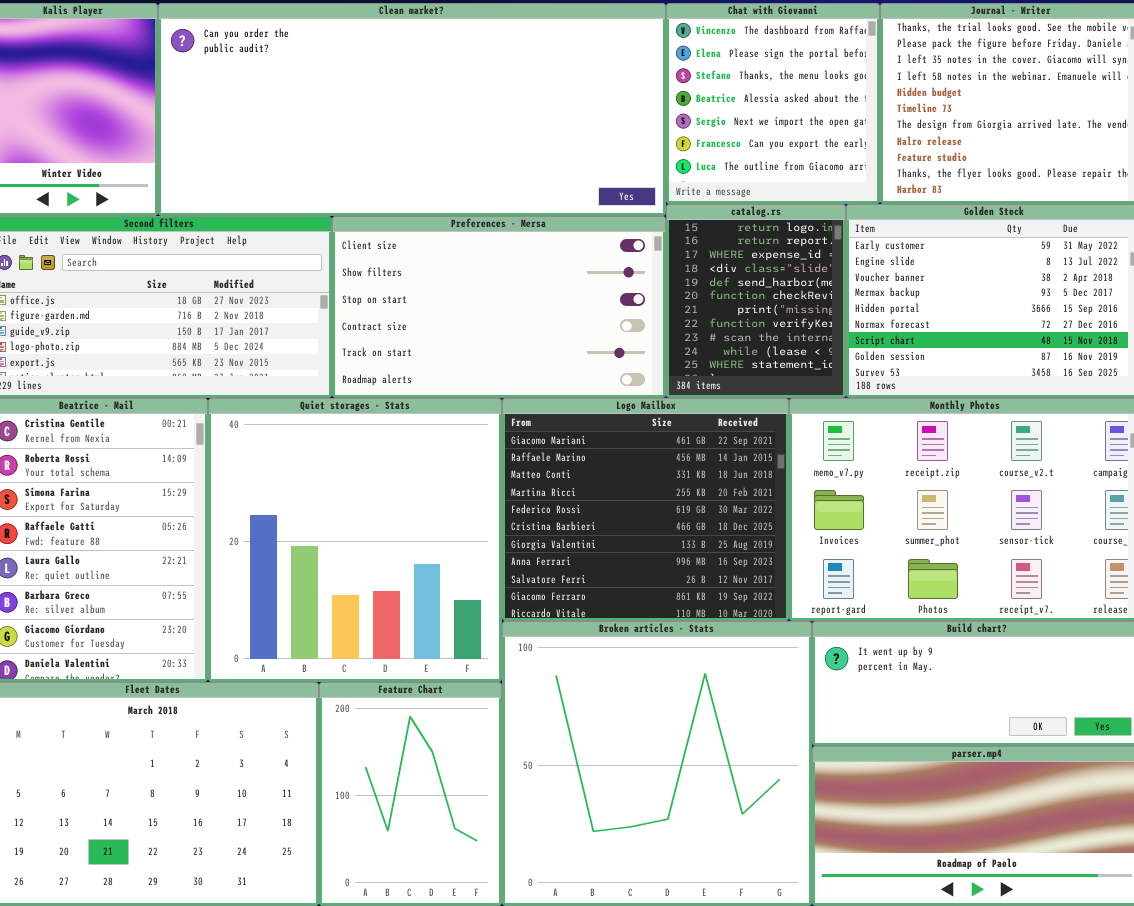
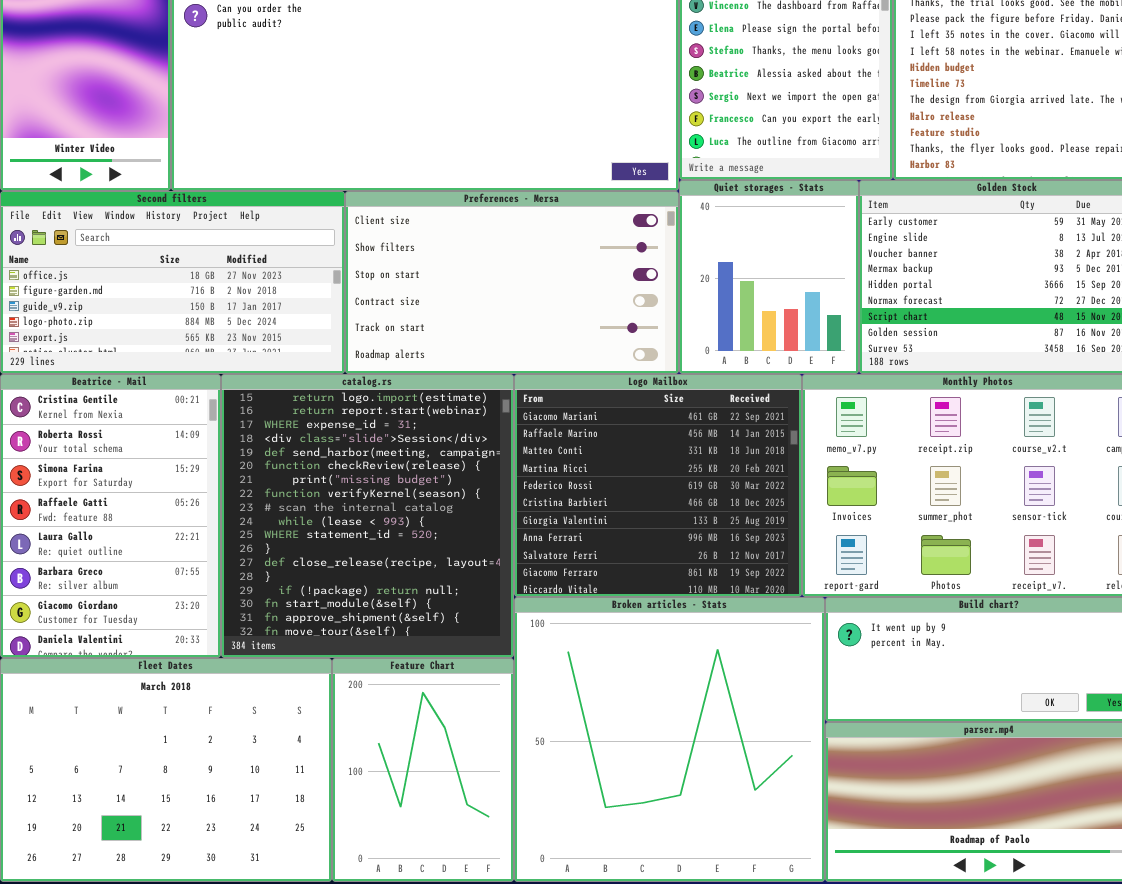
catalog.rs: [666,204,846,398] -> [221,374,514,658], moved, resized
Quiet storages - Stats: [208,398,502,682] -> [679,180,859,374], moved, resized

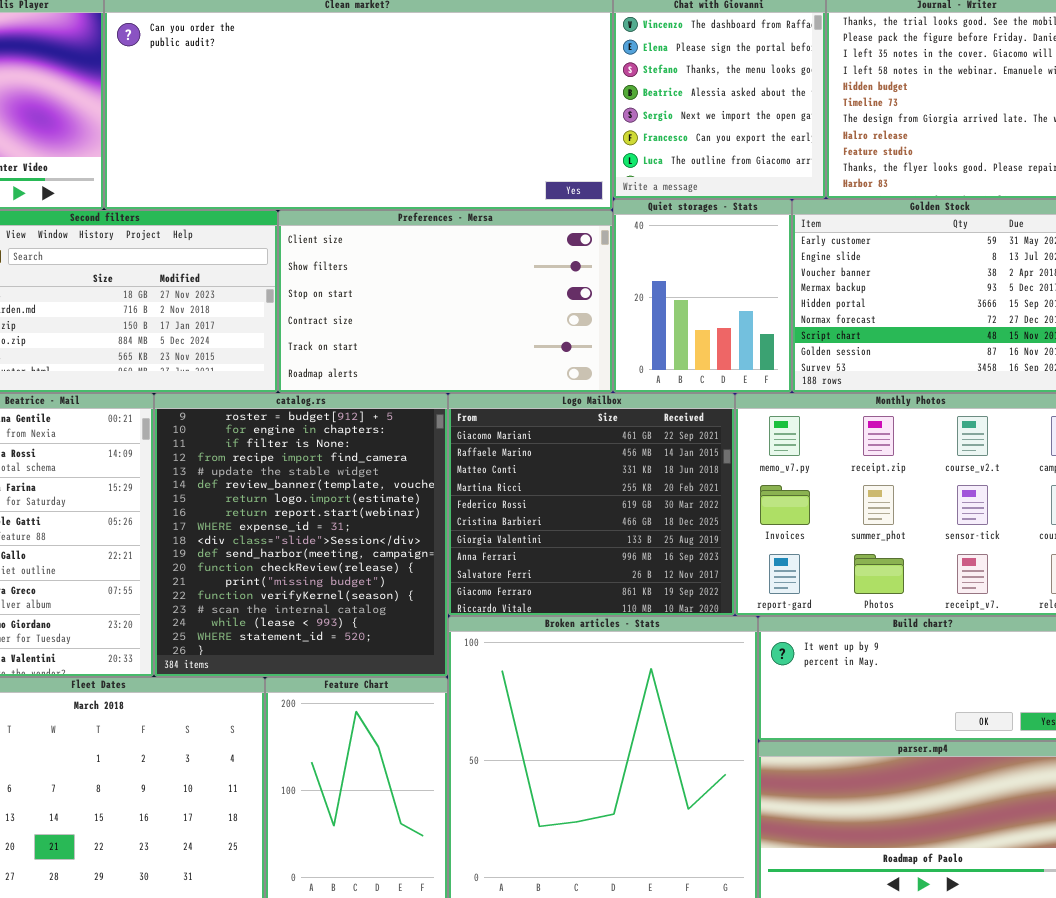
catalog.rs: [221,374,514,658] -> [154,393,448,677], scrolled up 6 rows

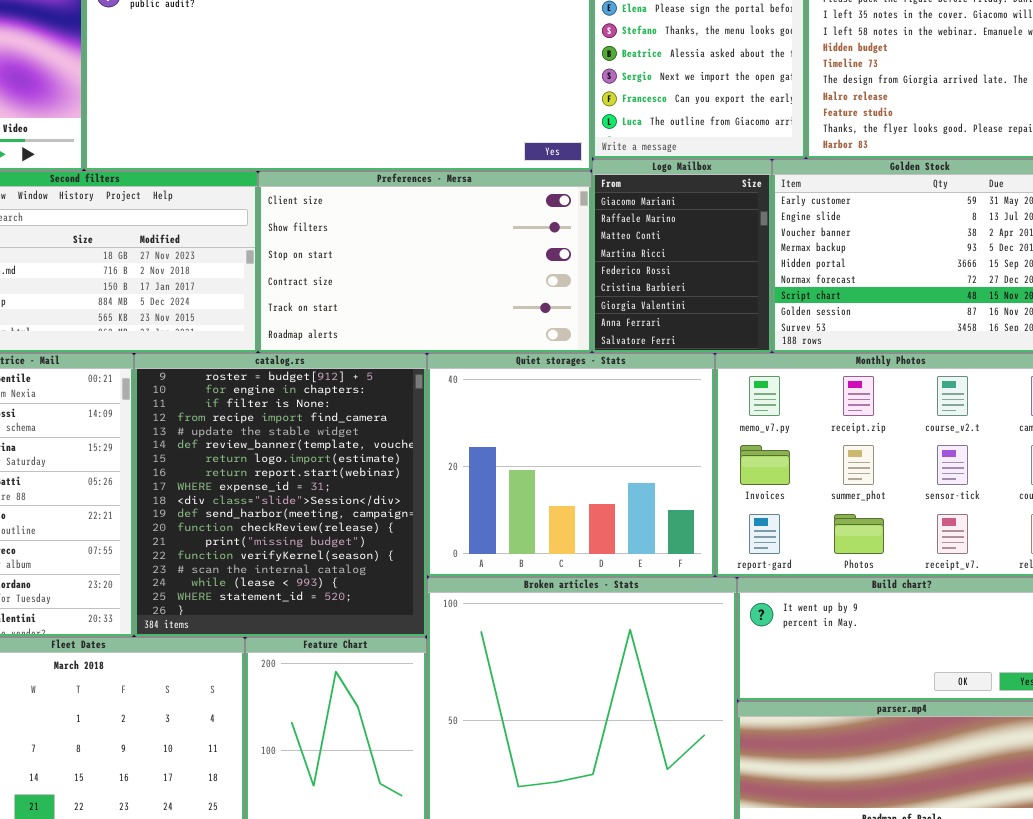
Quiet storages - Stats: [613,199,792,393] -> [427,353,715,577], moved, resized
Logo Mailbox: [448,393,735,616] -> [592,159,772,353], moved, resized

